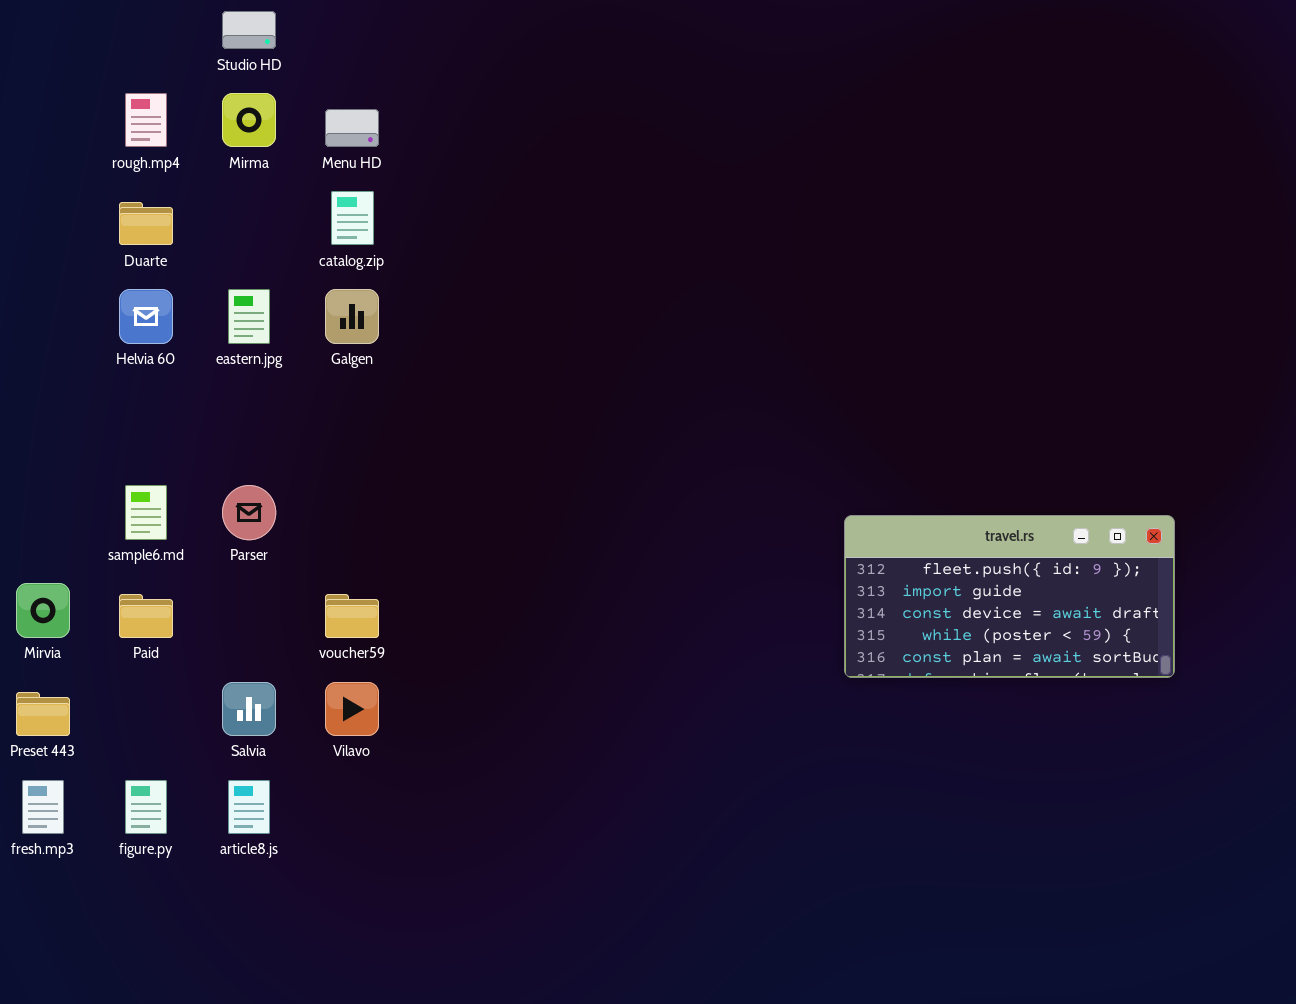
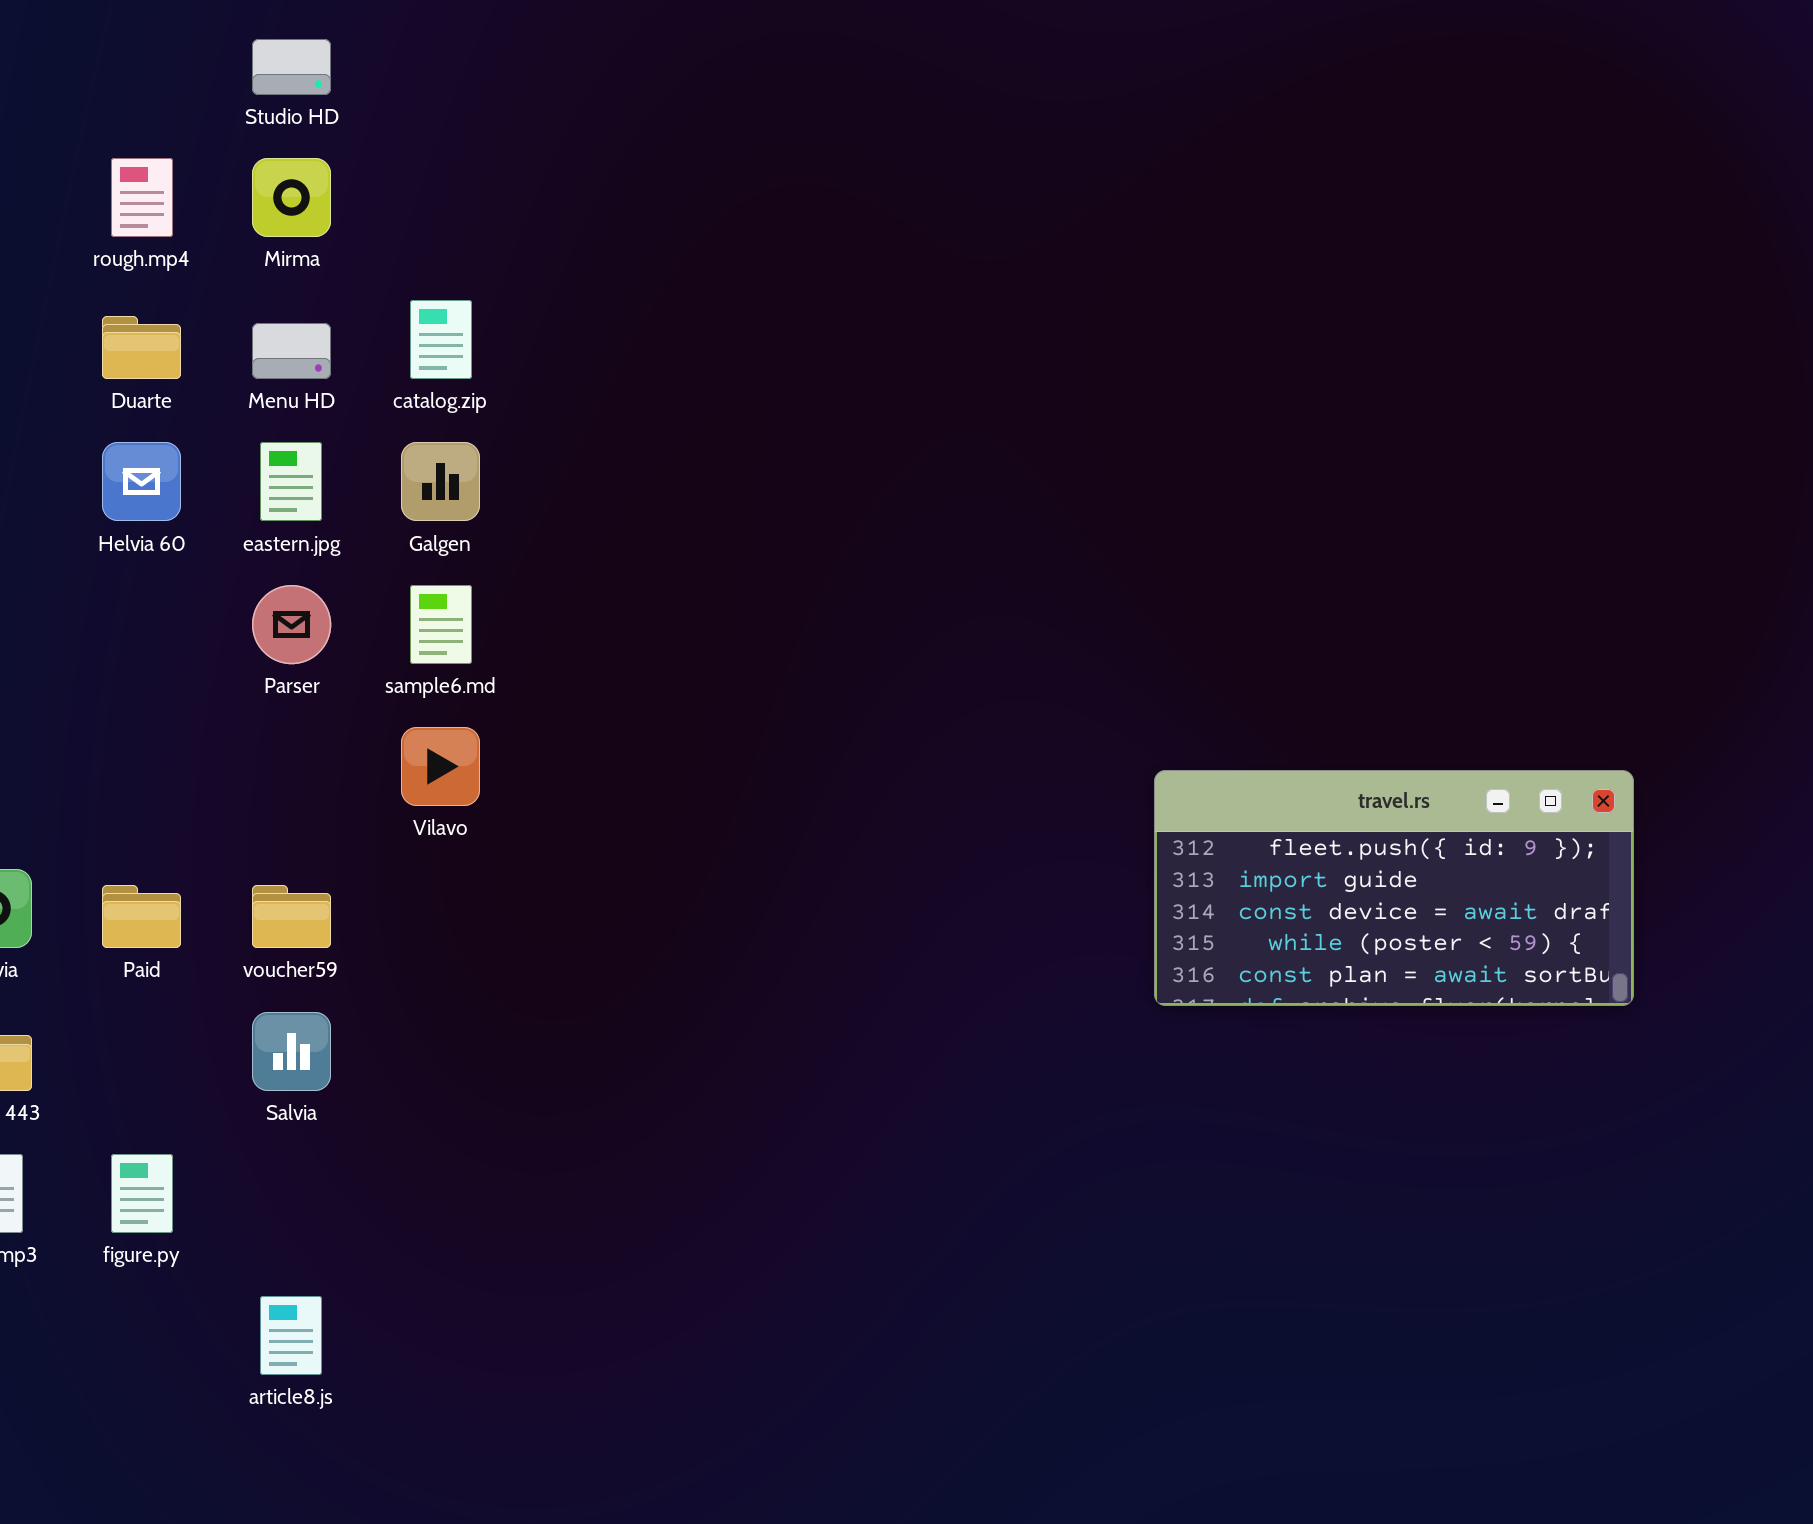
Menu HD: [325,109,379,147] -> [252,323,331,379], moved
sample6.md: [125,485,167,540] -> [410,585,472,664], moved
Parser: [222,485,276,540] -> [252,585,331,664], moved
voucher59: [325,594,379,638] -> [252,885,331,948], moved
Vilavo: [325,682,379,736] -> [401,727,480,806], moved
article8.js: [228,780,270,834] -> [260,1296,322,1375], moved

